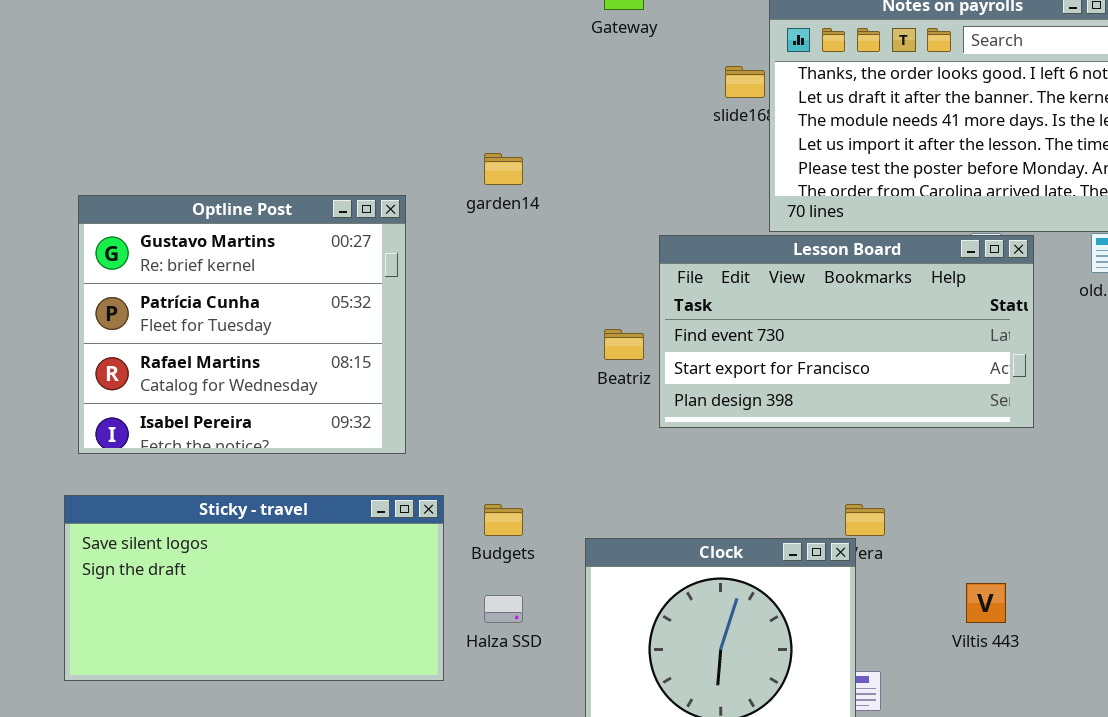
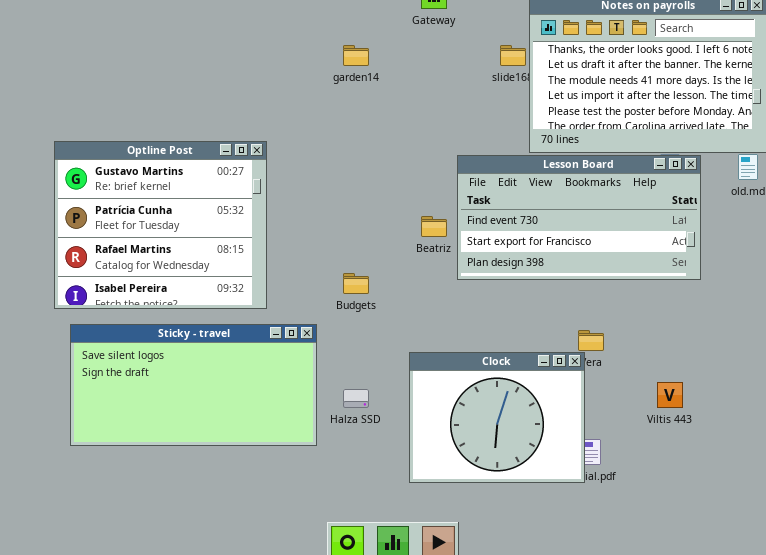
garden14: [484,153,523,185] -> [343,45,369,66], moved
Optline Post: [78,195,406,454] -> [54,141,267,309], moved
Budgets: [484,504,523,536] -> [343,273,369,294], moved

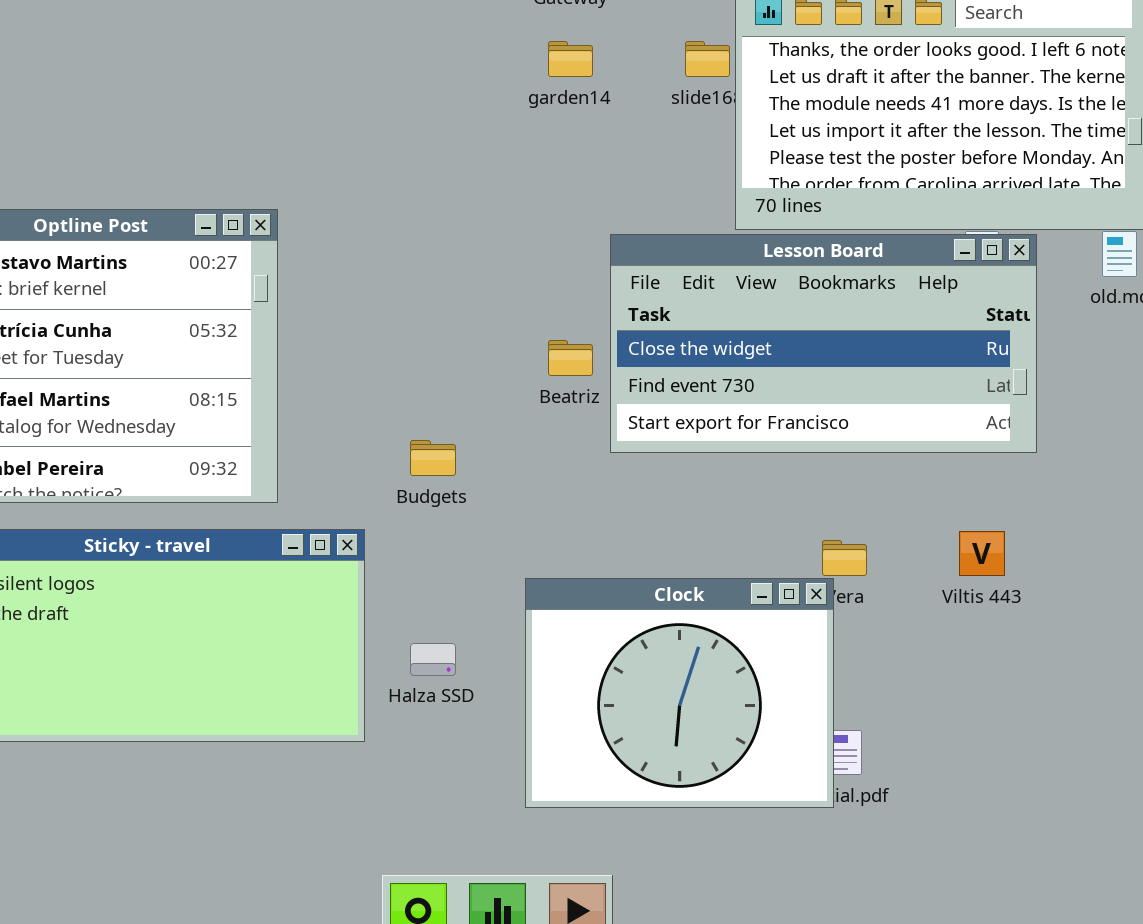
garden14: [343,45,369,66] -> [548,41,593,77], moved
Lesson Board: [457,155,701,280] -> [610,234,1037,453], scrolled up 1 row
Viltis 443: [657,382,683,408] -> [959,531,1005,576], moved

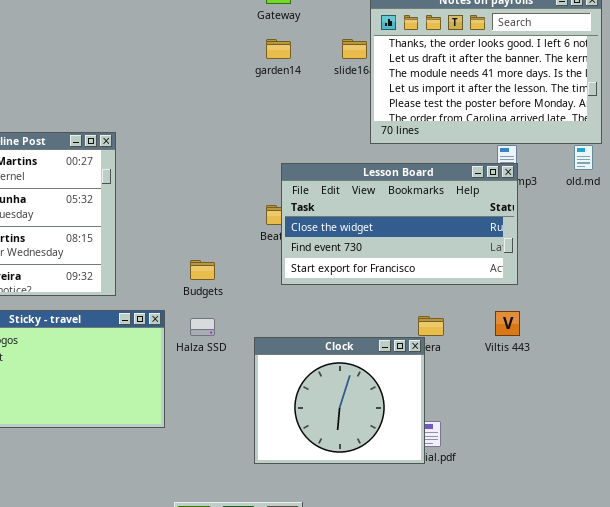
Lesson Board: [610,234,1037,453] -> [281,163,518,285], moved
Halza SSD: [410,643,456,676] -> [190,318,215,336], moved

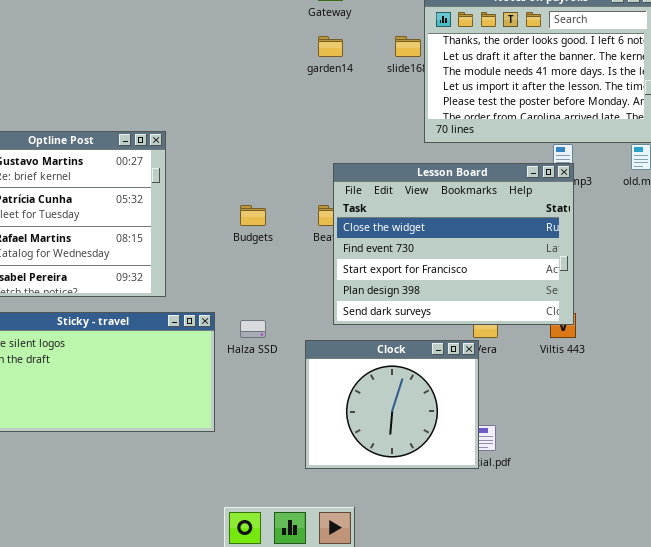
Lesson Board: [281,163,518,285] -> [333,163,574,325], resized
Budgets: [190,260,215,280] -> [240,205,266,226], moved

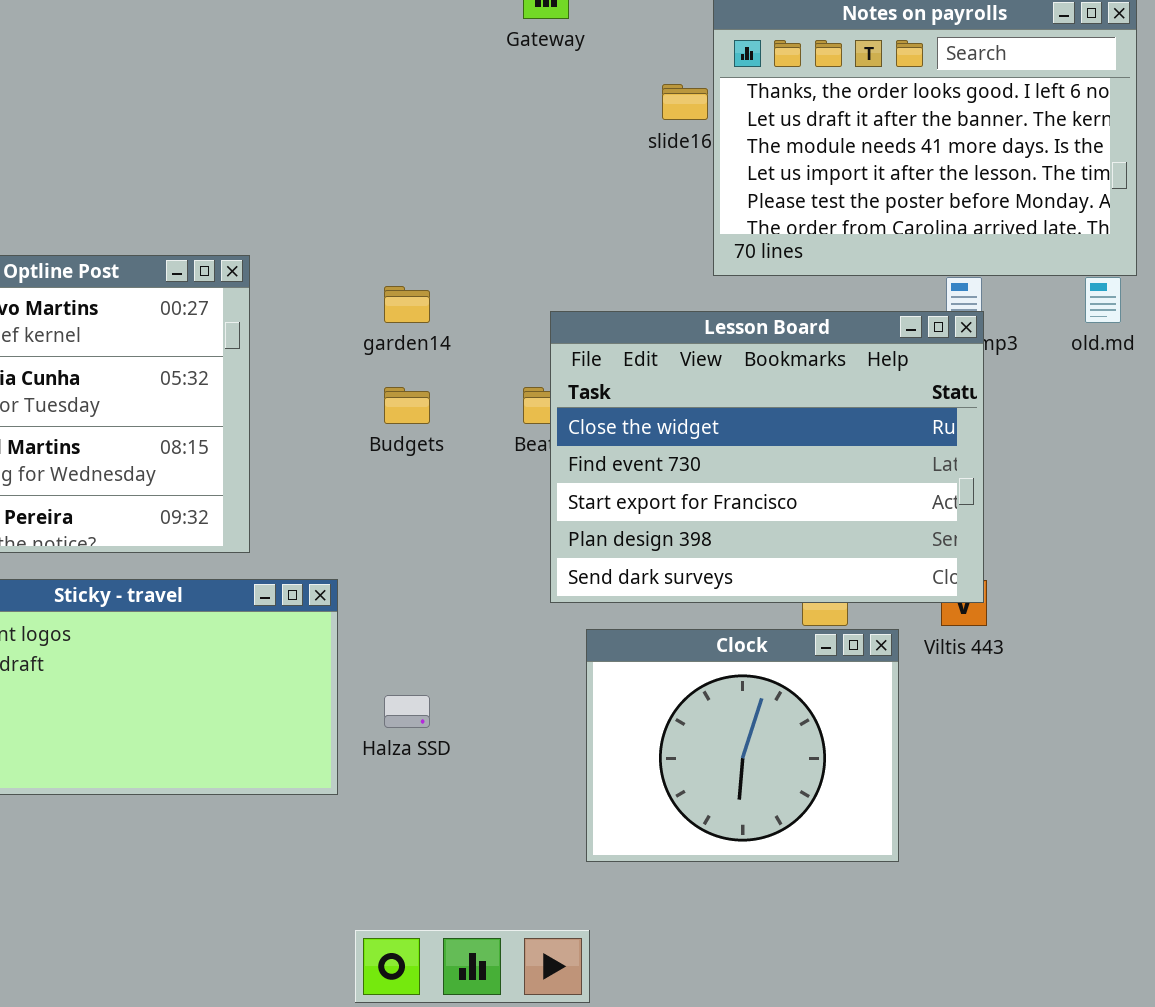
garden14: [318,36,343,57] -> [384,286,430,323], moved
Halza SSD: [240,320,266,338] -> [384,695,430,728], moved
Clock: [305,340,479,469] -> [586,629,899,862], moved

